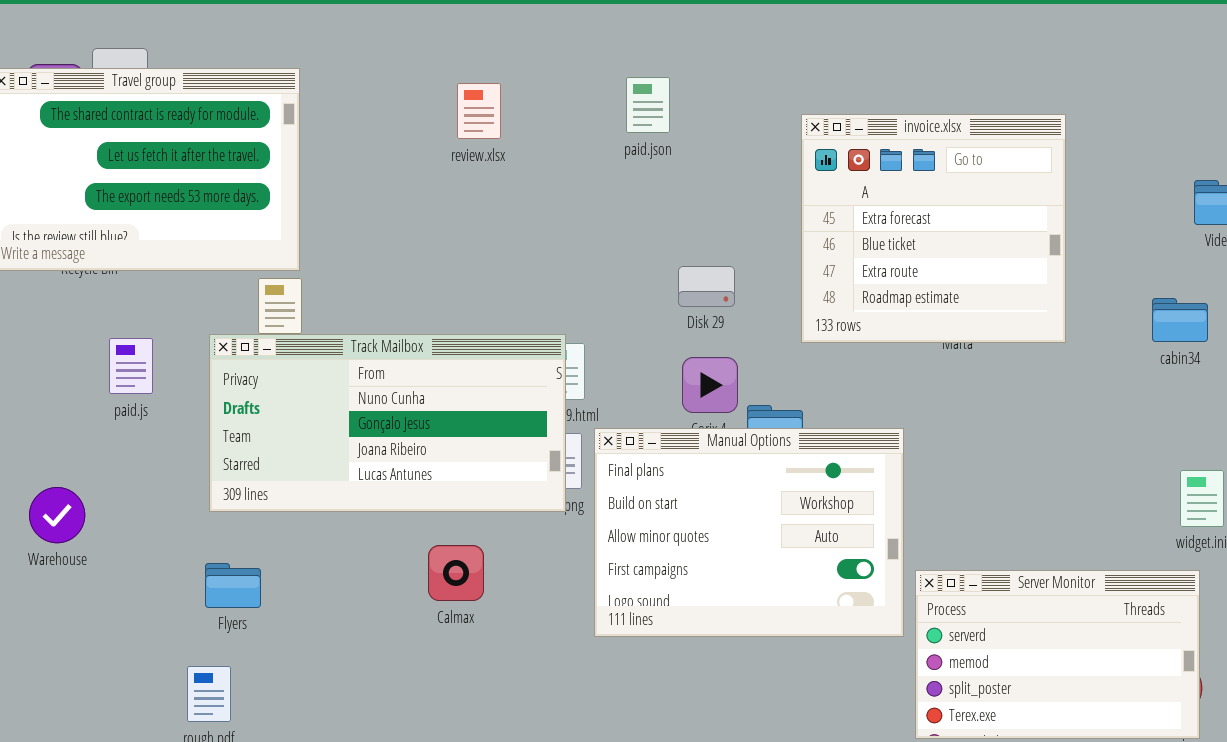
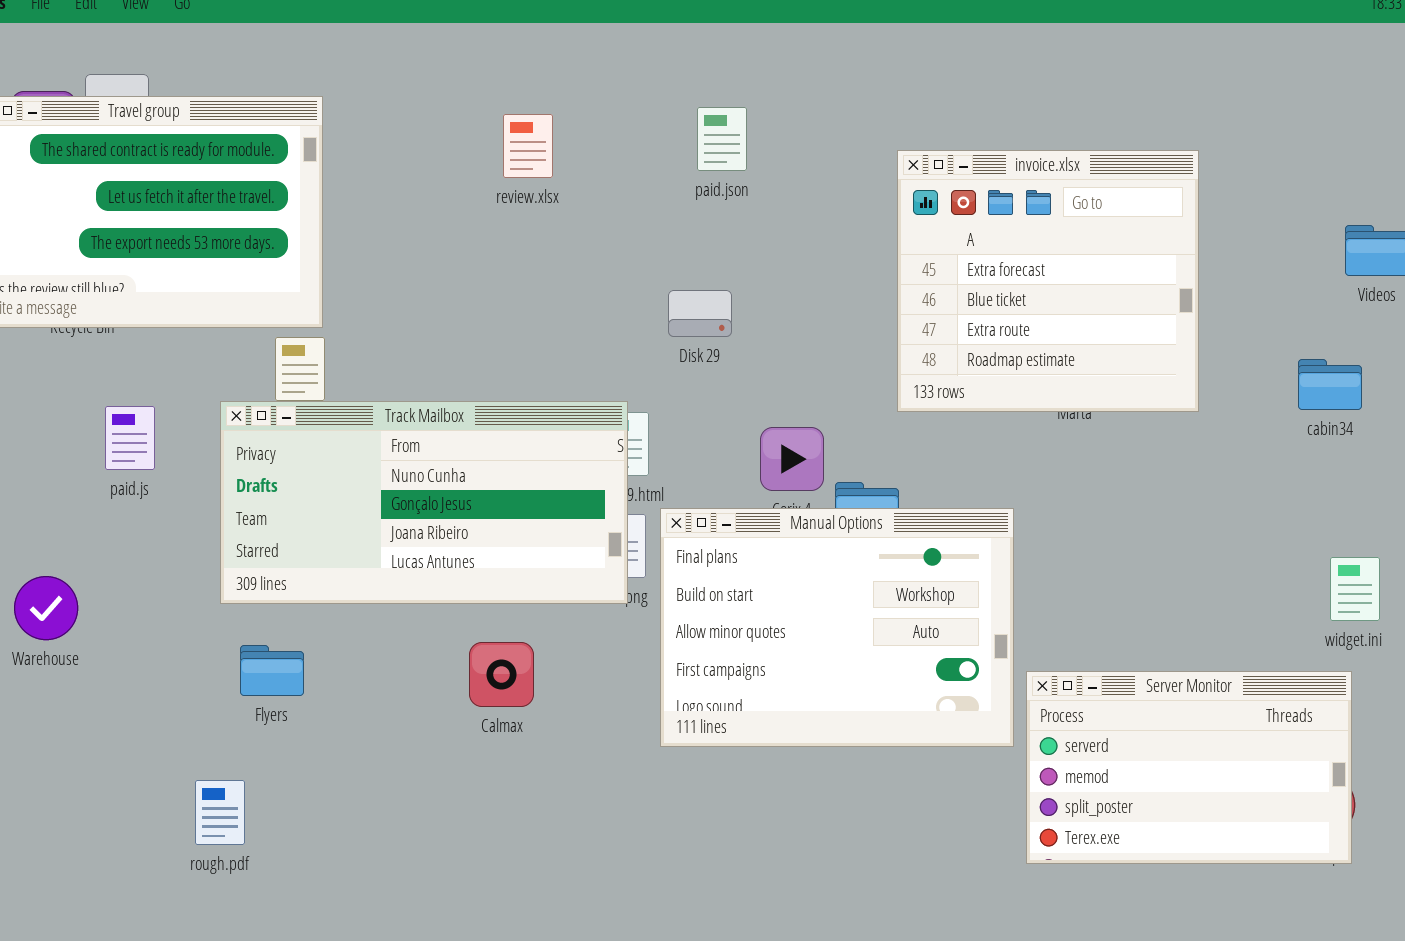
Disk 29: [678,266,735,307] -> [668,290,732,337], moved
Flyers: [205,563,261,608] -> [240,645,304,696], moved

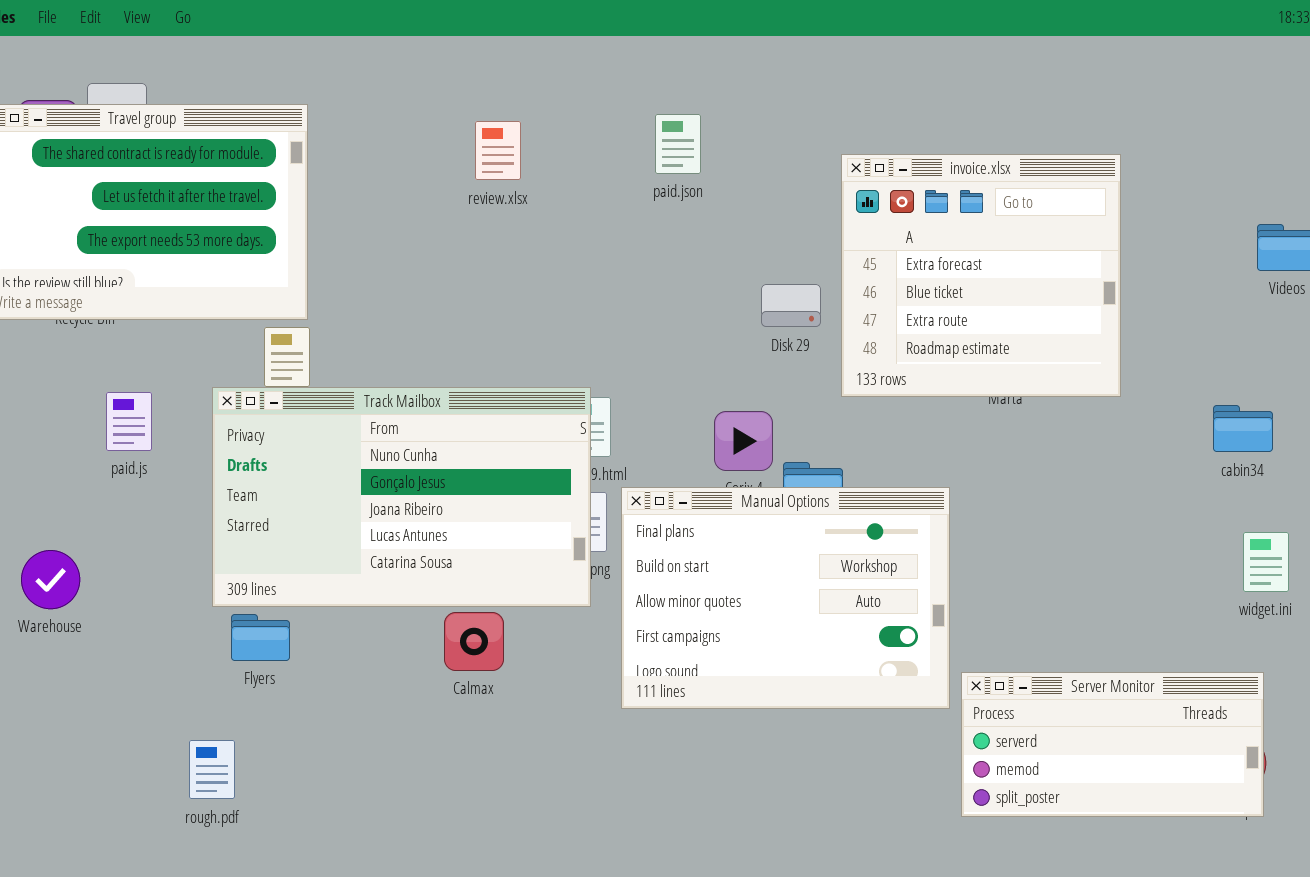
Disk 29: [668,290,732,337] -> [761,284,821,327], moved
cabin34: [1298,359,1362,410] -> [1213,405,1273,452], moved
Track Mailbox: [220,401,628,604] -> [212,387,591,607], resized
Server Monitor: [1026,671,1352,864] -> [961,672,1264,817], resized

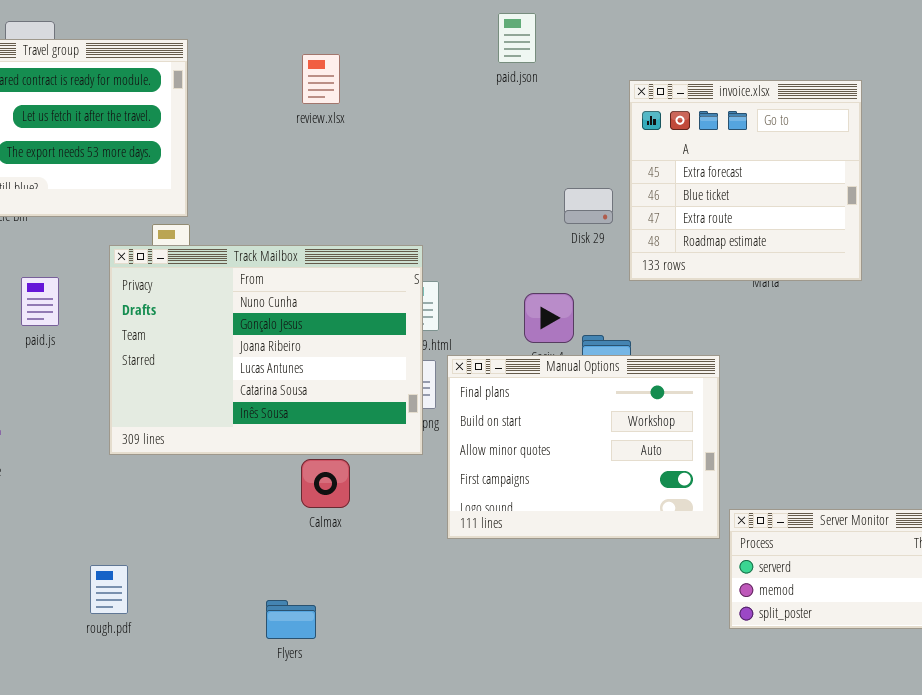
paid.json: [655,114,701,174] -> [498,13,536,63], moved
review.xlsx: [475,121,521,180] -> [302,54,340,104], moved
Track Mailbox: [212,387,591,607] -> [109,245,423,455], resized
Flyers: [231,614,290,661] -> [266,600,316,639], moved

